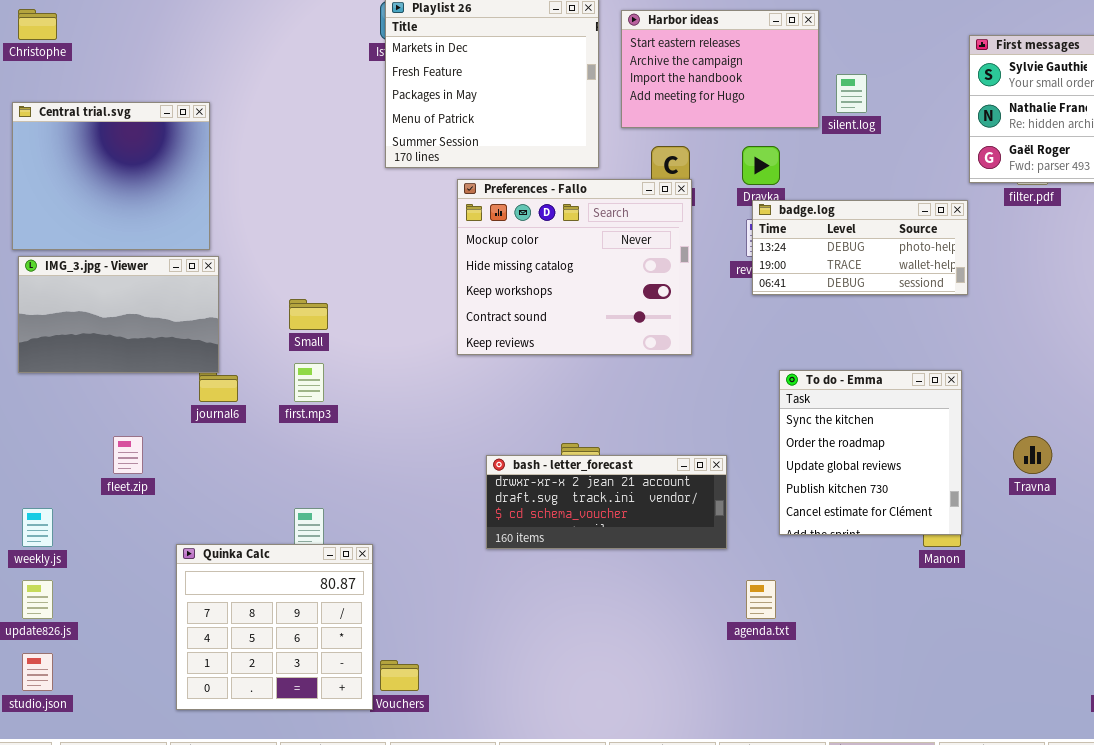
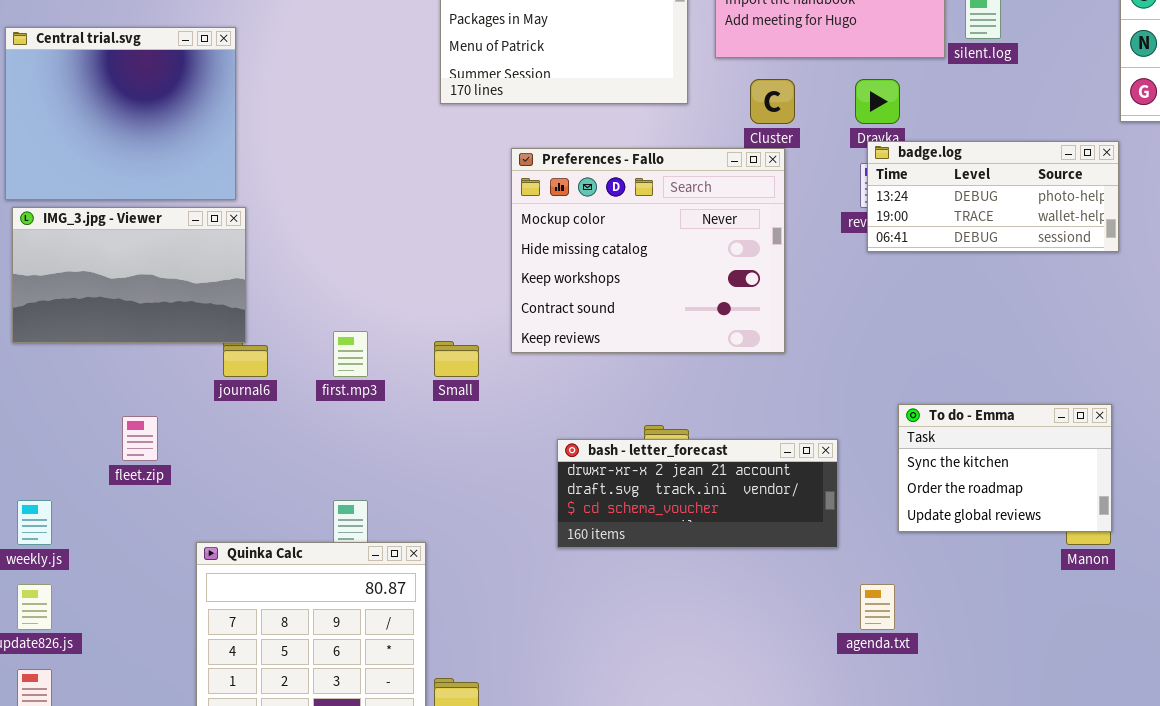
Preferences - Fallo: [457,179,692,355] -> [511,148,785,353], moved
Small: [289,299,328,330] -> [434,341,479,377], moved
To do - Emma: [779,370,962,535] -> [898,404,1112,532], resized

